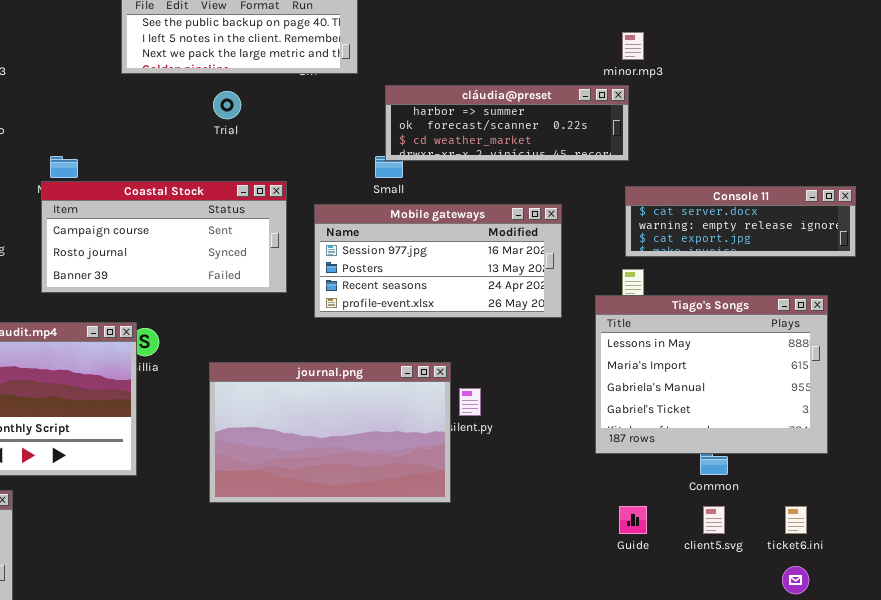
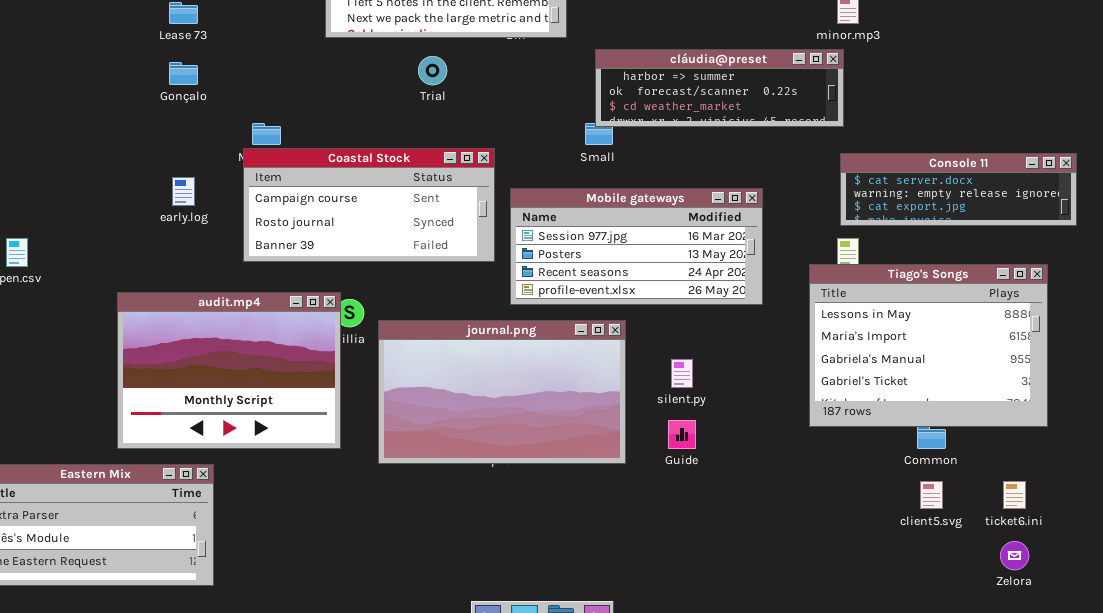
Mobile gateways: [314,204,562,318] -> [510,188,763,305], moved
journal.png: [209,362,451,503] -> [378,320,626,464], moved
Guide: [619,506,647,534] -> [668,420,696,449], moved

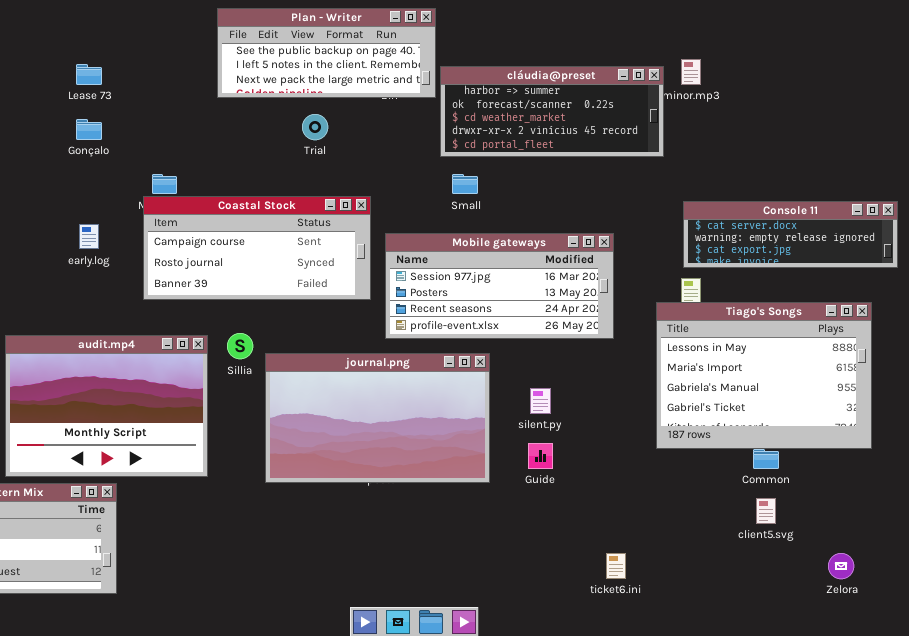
cláudia@preset: [595,49,844,127] -> [440,66,664,157], moved, resized
audit.mp4: [117,292,341,449] -> [5,335,208,477], moved
ticket6.ini: [1003,481,1026,509] -> [606,553,626,579], moved

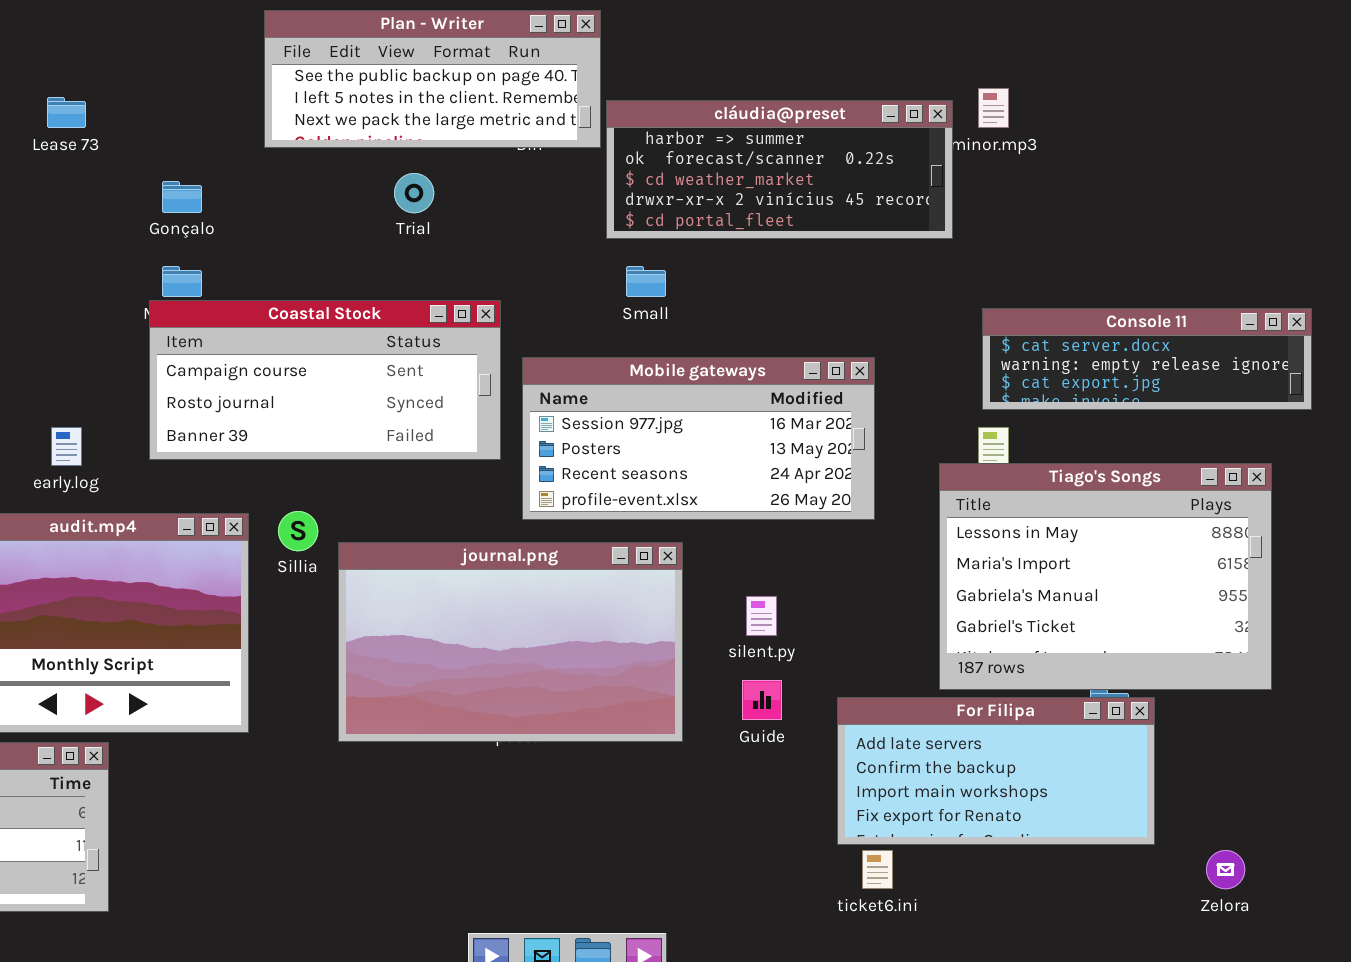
Gonçalo: [76,119,102,140] -> [162,181,202,213], moved
early.log: [79,224,99,249] -> [51,427,82,466], moved
For Filipa: none -> [837,697,1155,845], opened

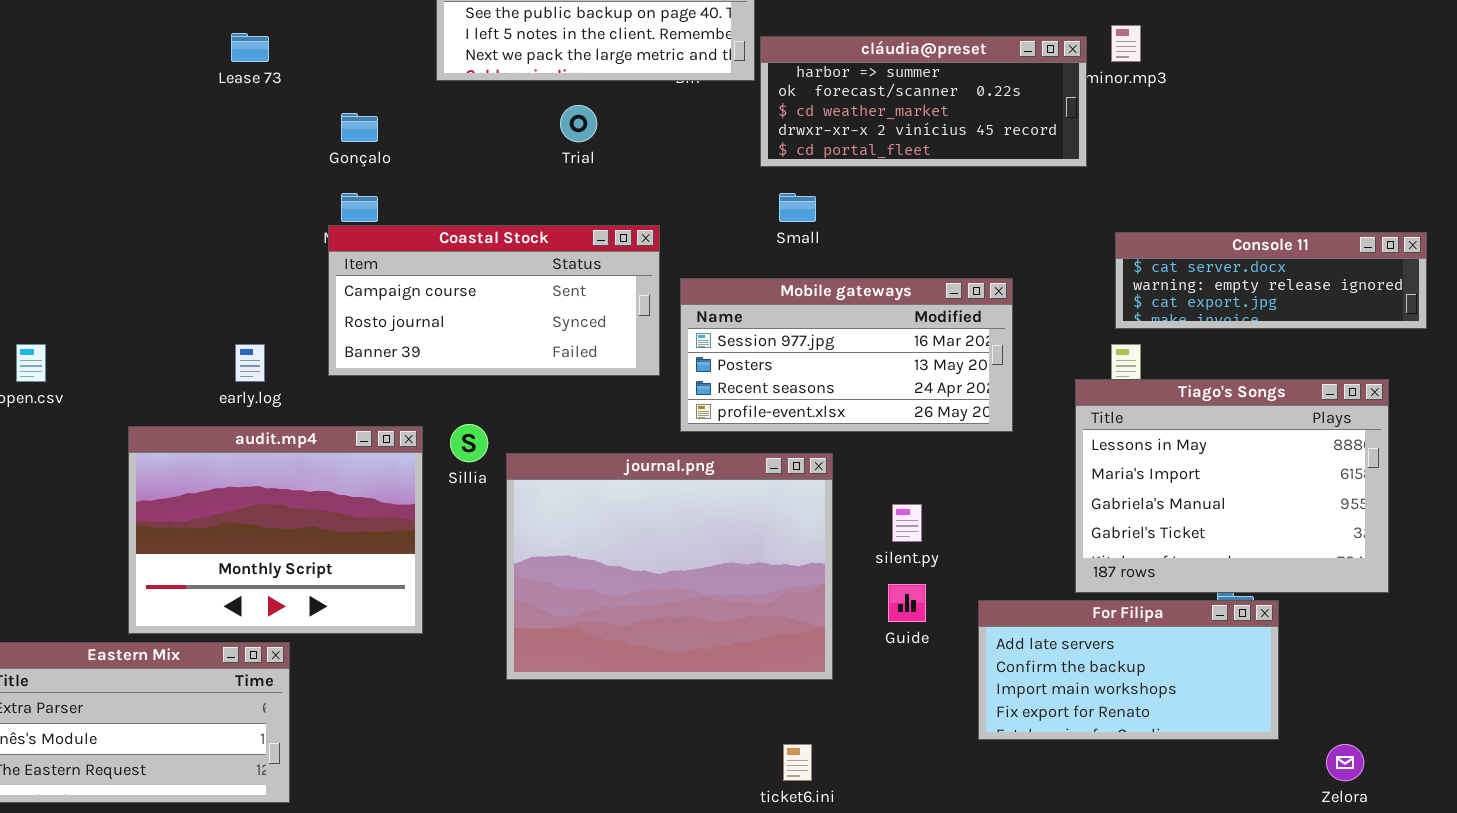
journal.png: [338,542,683,742] -> [506,453,833,680], resized
ticket6.ini: [862,850,893,889] -> [783,744,812,781], moved

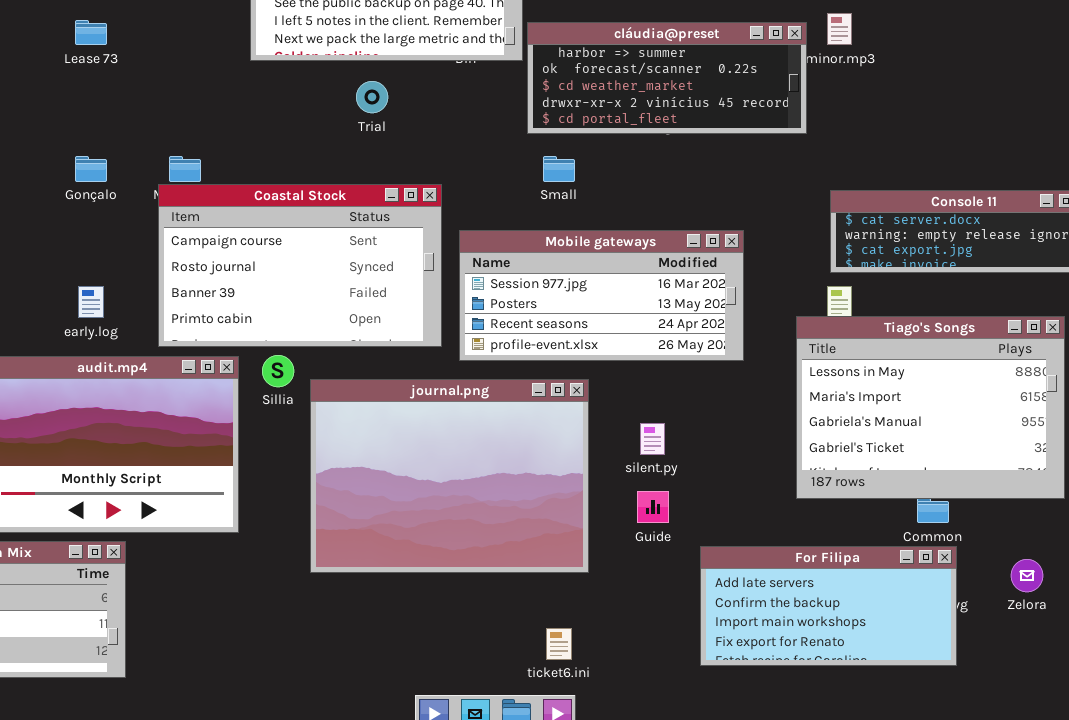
Gonçalo: [341,113,378,142] -> [75,156,107,182], moved
Coastal Stock: [328,225,660,376] -> [158,184,442,347], resized
For Filipa: [978,600,1279,740] -> [700,546,957,666], moved
Zelora: [1326,744,1364,781] -> [1011,559,1043,592], moved

